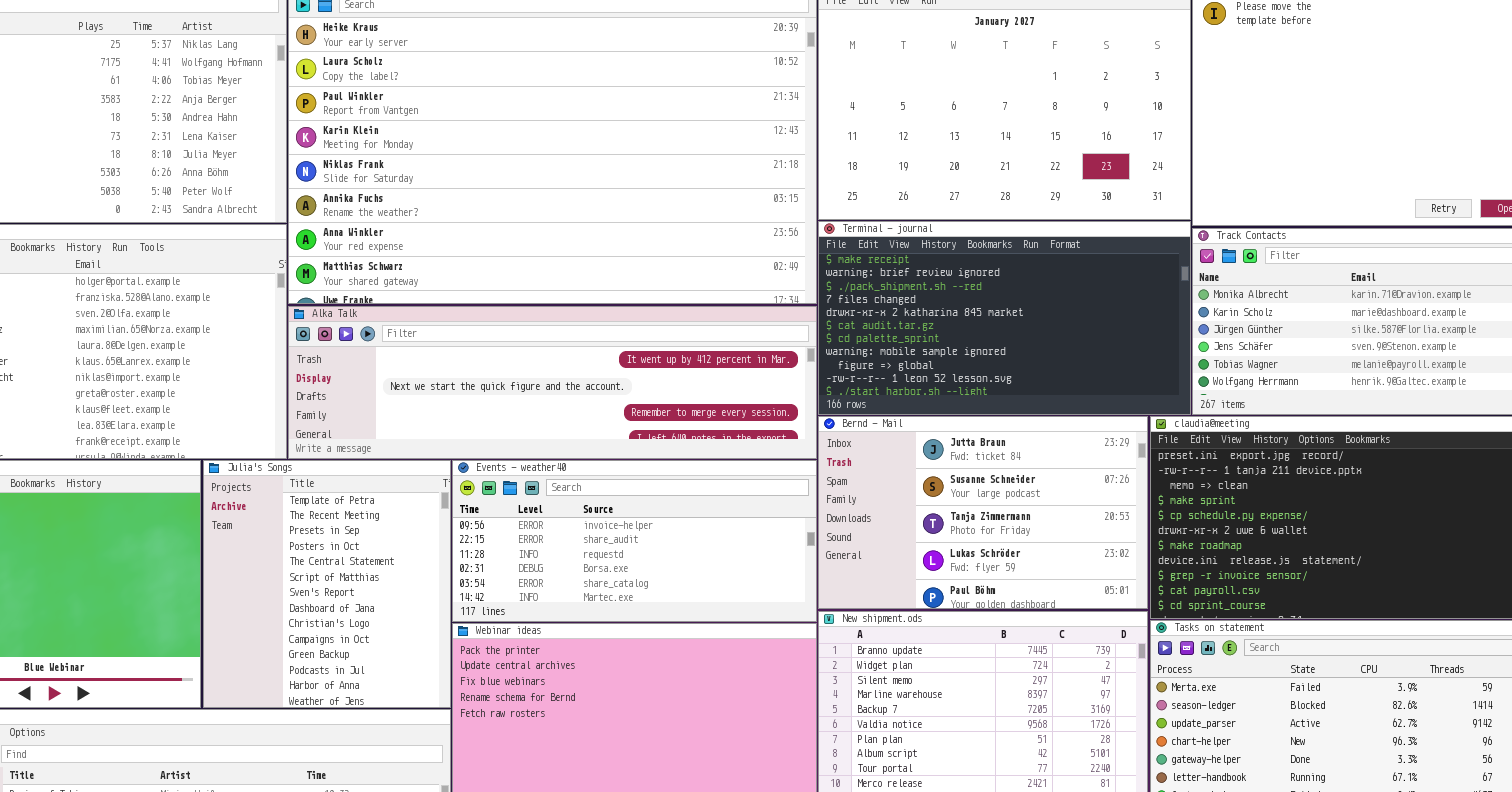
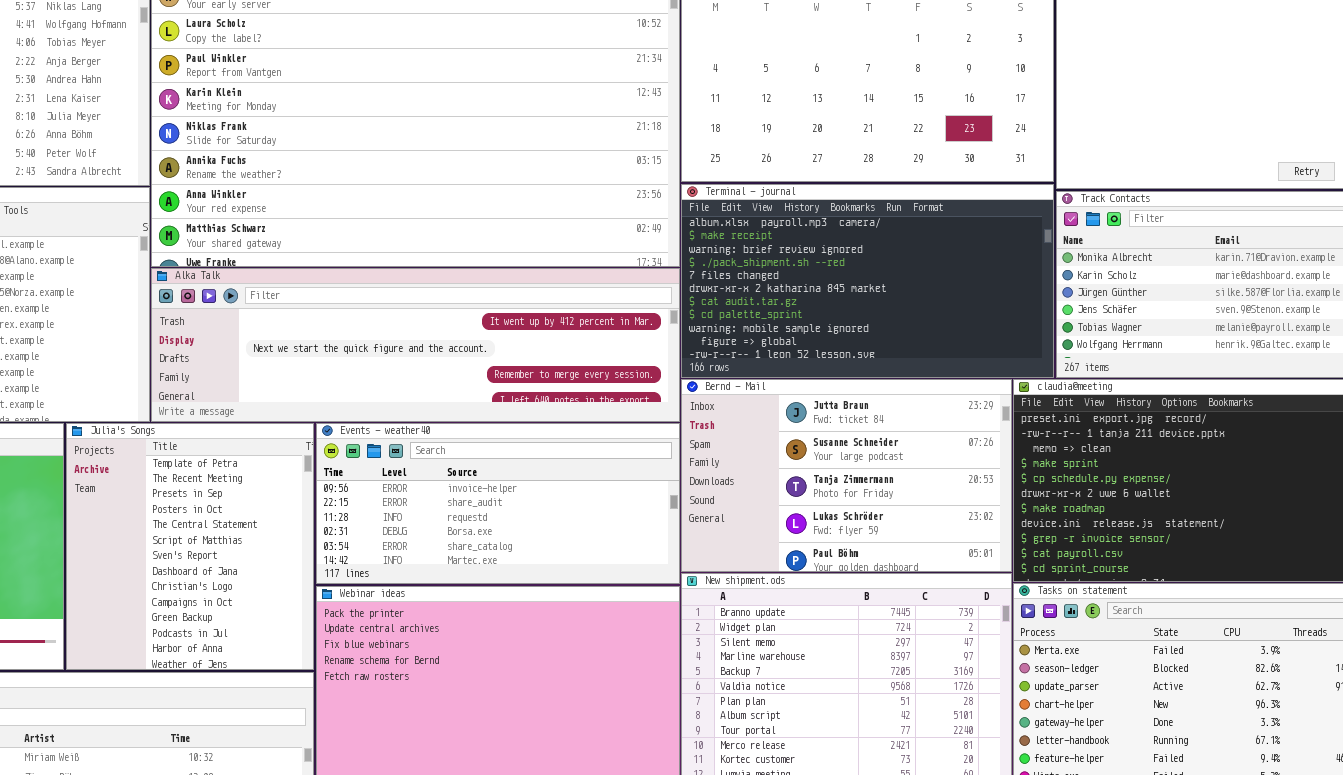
Terminal - journal: [818,221,1191,415] -> [681,184,1054,378], scrolled up 1 row

